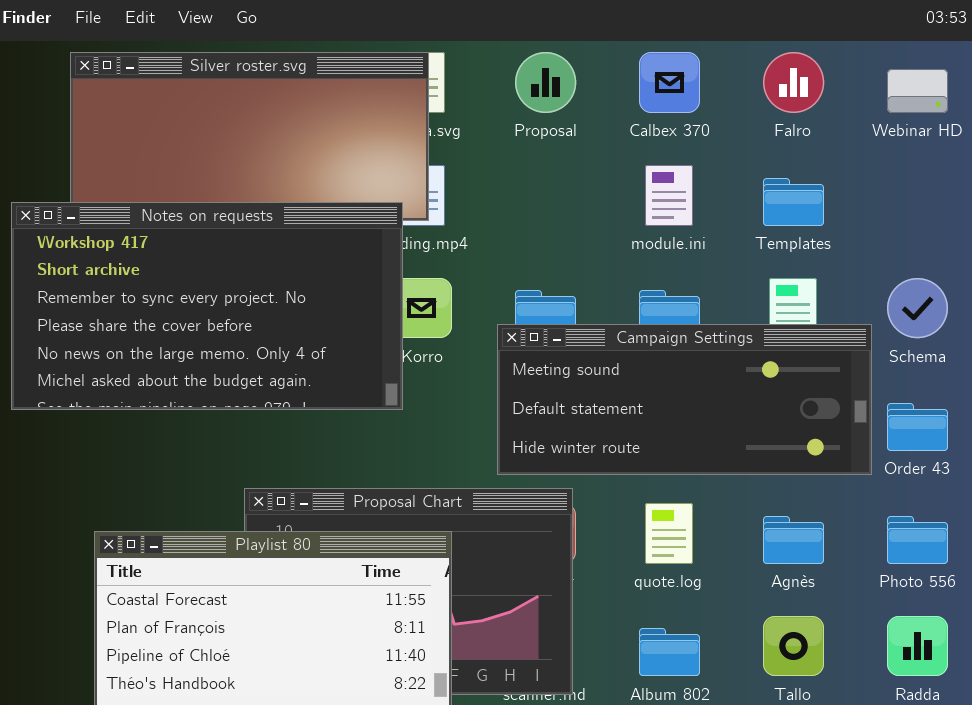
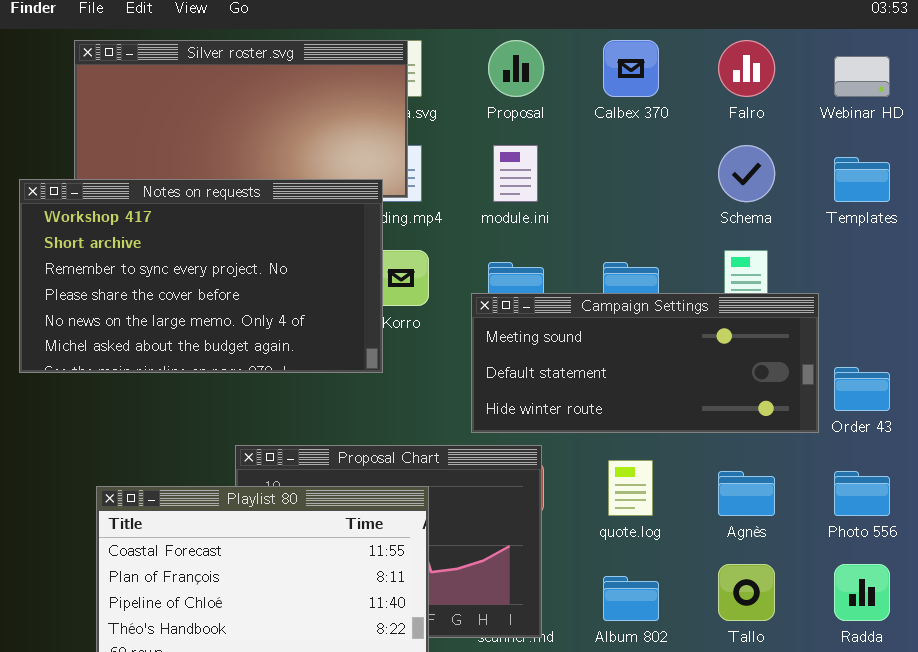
module.ini: [645,165,693,226] -> [493,145,538,202], moved
Templates: [763,178,824,226] -> [834,157,890,202], moved
Schema: [887,278,948,338] -> [718,145,775,202], moved

